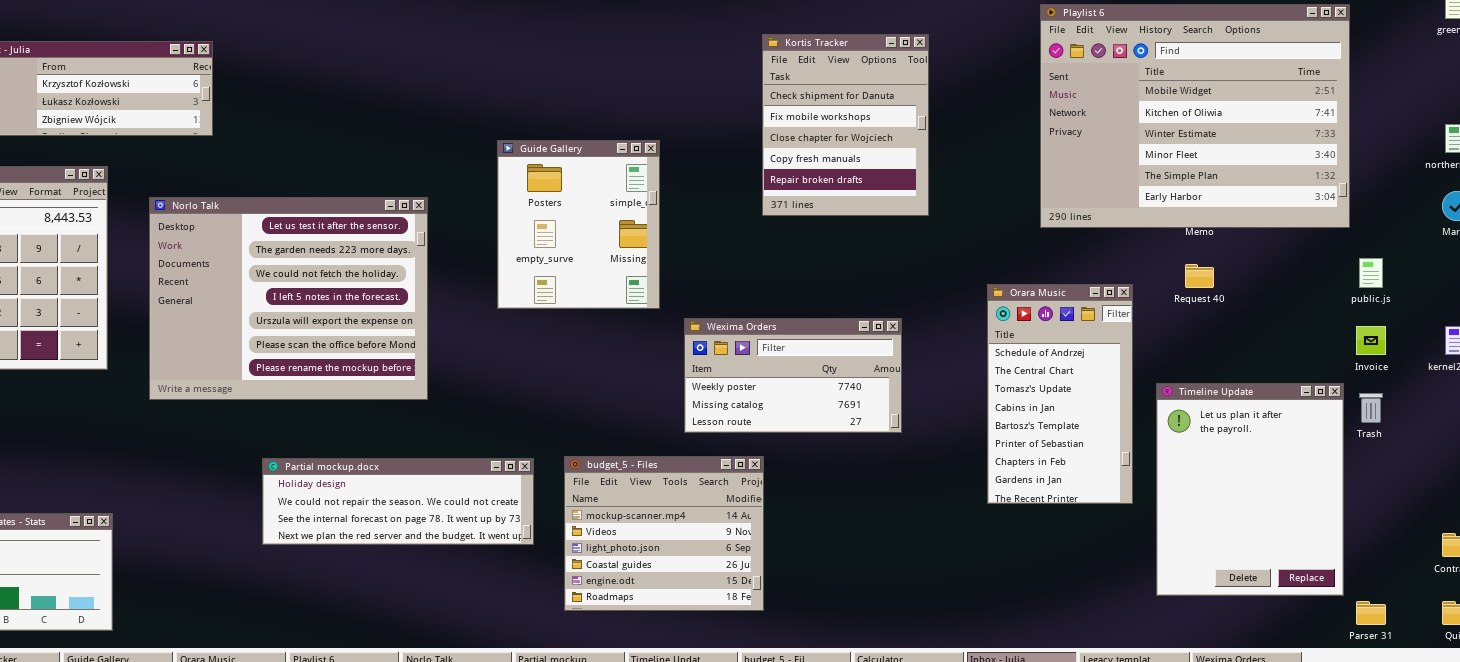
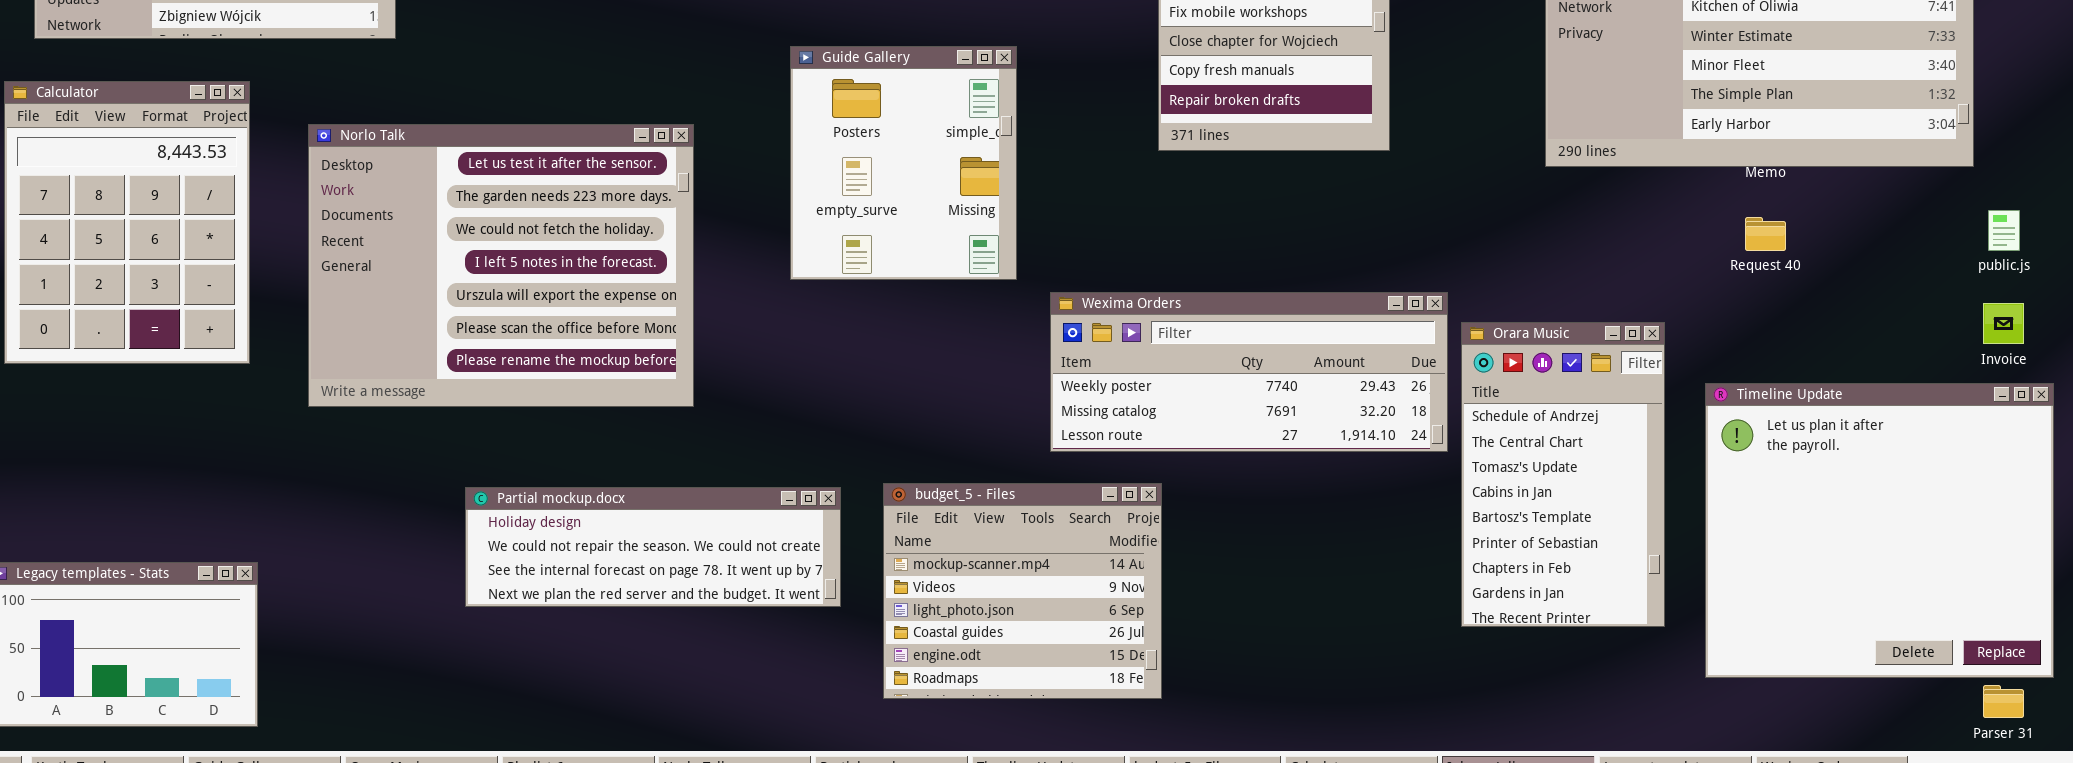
Orara Music: [987,284,1133,504] -> [1461,322,1665,627], moved
Wexima Orders: [684,318,902,433] -> [1050,292,1448,452], resized
Timeline Update: [1156,383,1344,596] -> [1705,383,2054,678], resized

